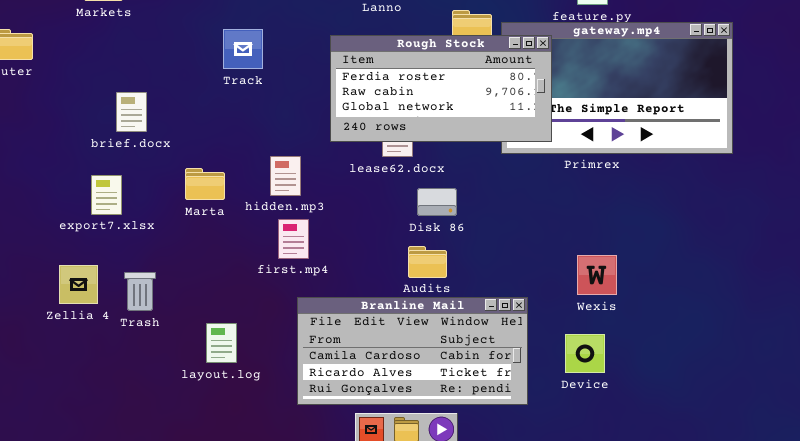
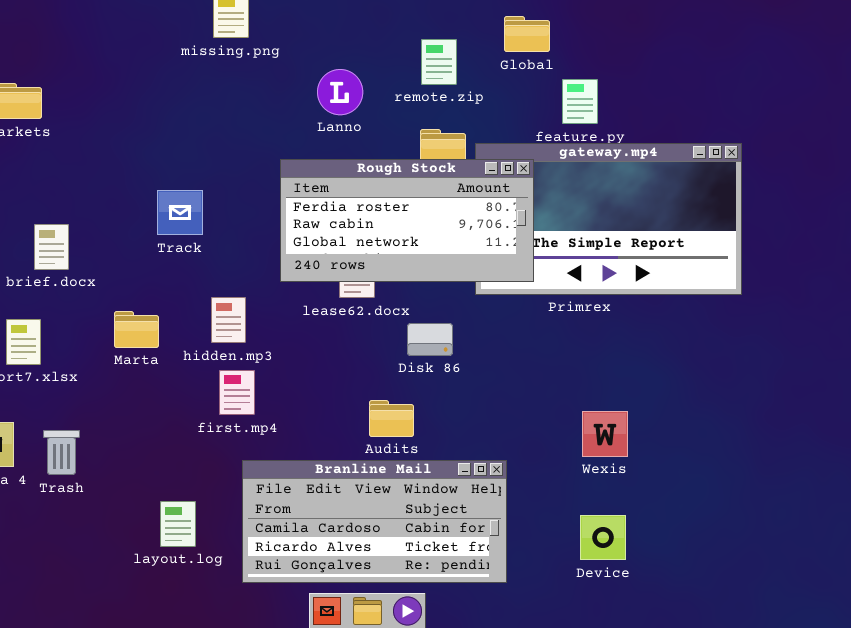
Track: [223,29,263,69] -> [157,190,203,235], moved
Disk 86: [417,188,457,216] -> [407,323,453,356], moved
Wexis: [577,255,617,295] -> [582,411,628,457], moved
layout.log: [206,323,237,363] -> [160,501,196,547], moved
Device: [565,334,605,373] -> [580,515,626,560], moved

